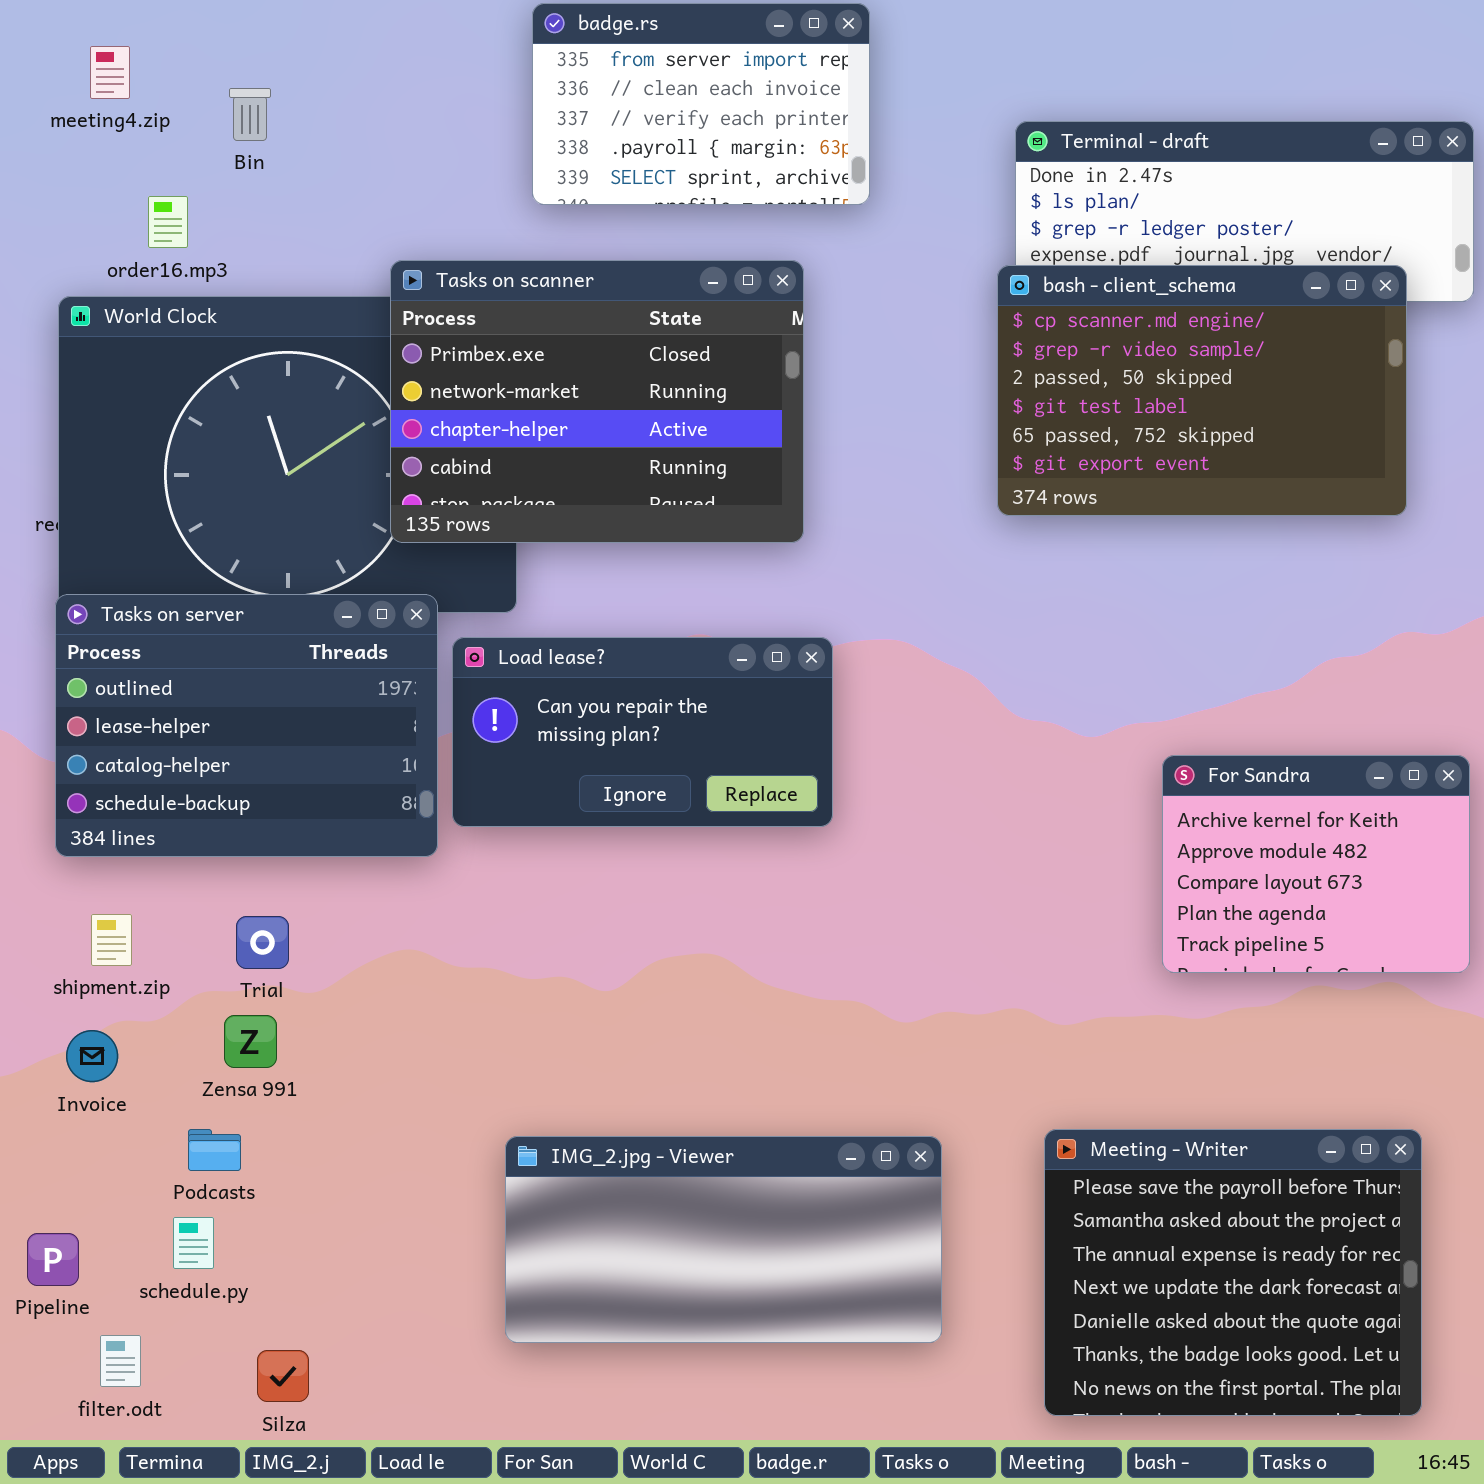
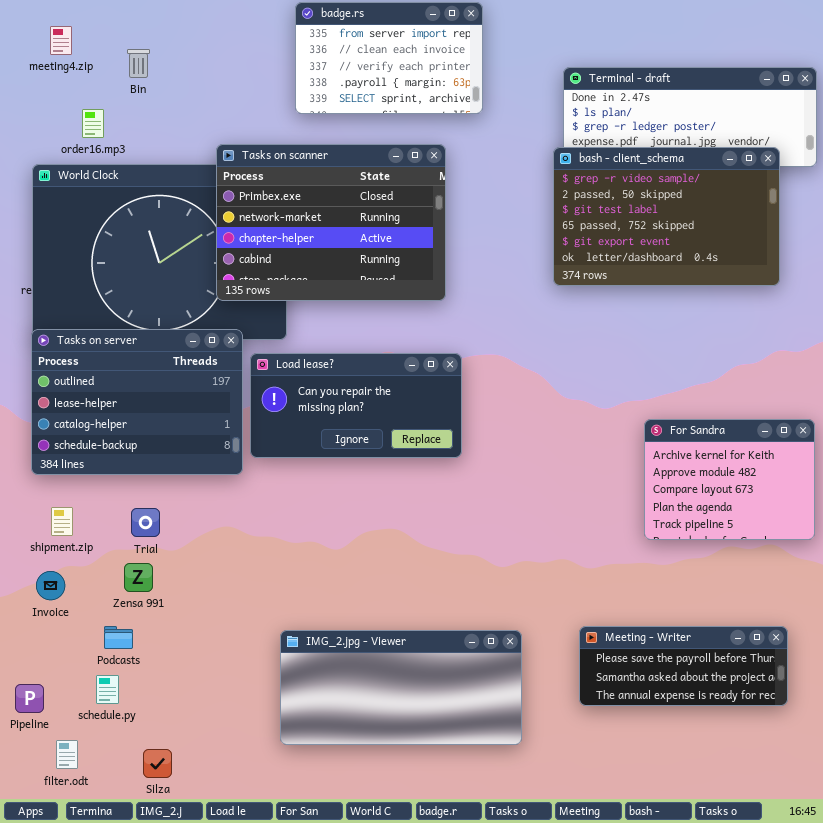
bash - client_schema: [997,265,1407,516] -> [553,147,780,286], scrolled down 1 row
Meeting - Writer: [1044,1129,1422,1416] -> [579,626,788,706], resized

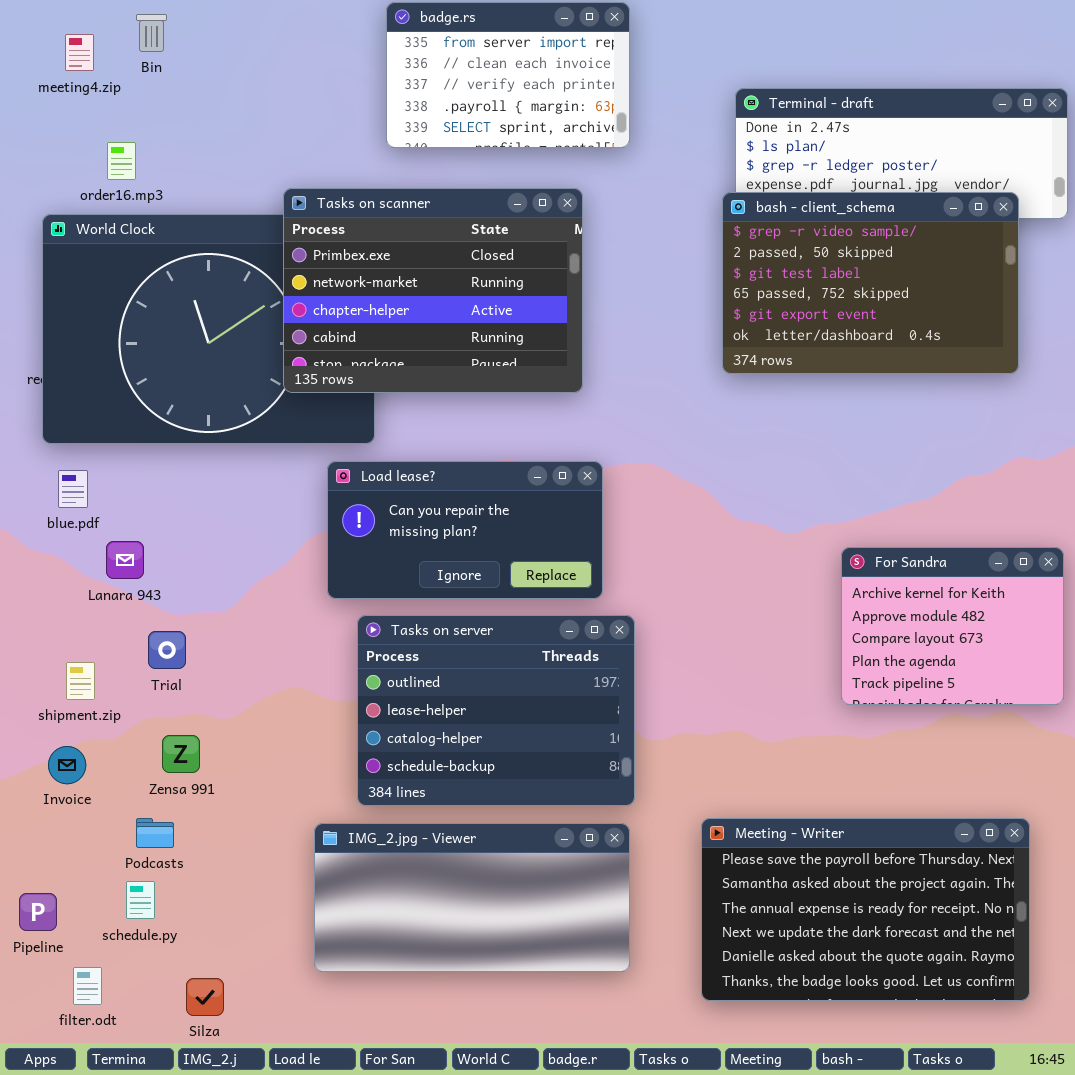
Bin: [127,49,150,78] -> [136,14,167,52], moved
Tasks on server: [31,329,243,475] -> [357,615,635,806], moved
Trial: [131,508,160,537] -> [148,631,186,669], moved
Meeting - Writer: [579,626,788,706] -> [701,818,1030,1001], resized
IMG_2.jpg - Viewer: [280,630,522,745] -> [314,823,630,972], moved

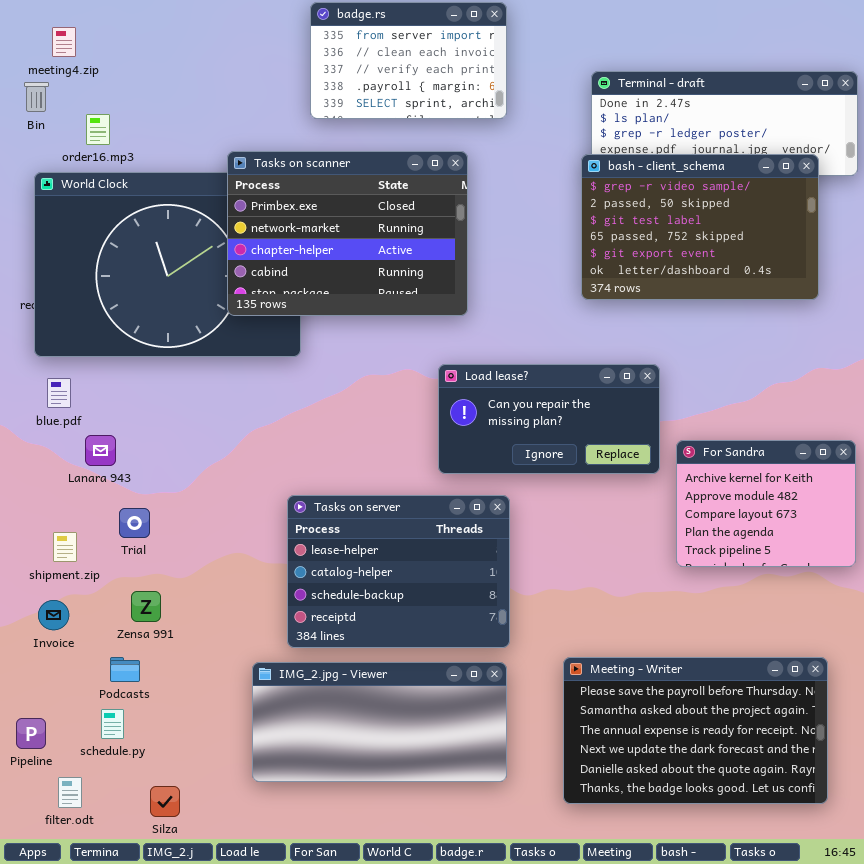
Bin: [136,14,167,52] -> [24,82,49,112], moved
Load lease?: [327,461,603,599] -> [438,364,660,474], moved
Tasks on server: [357,615,635,806] -> [287,495,510,648], scrolled down 1 row

